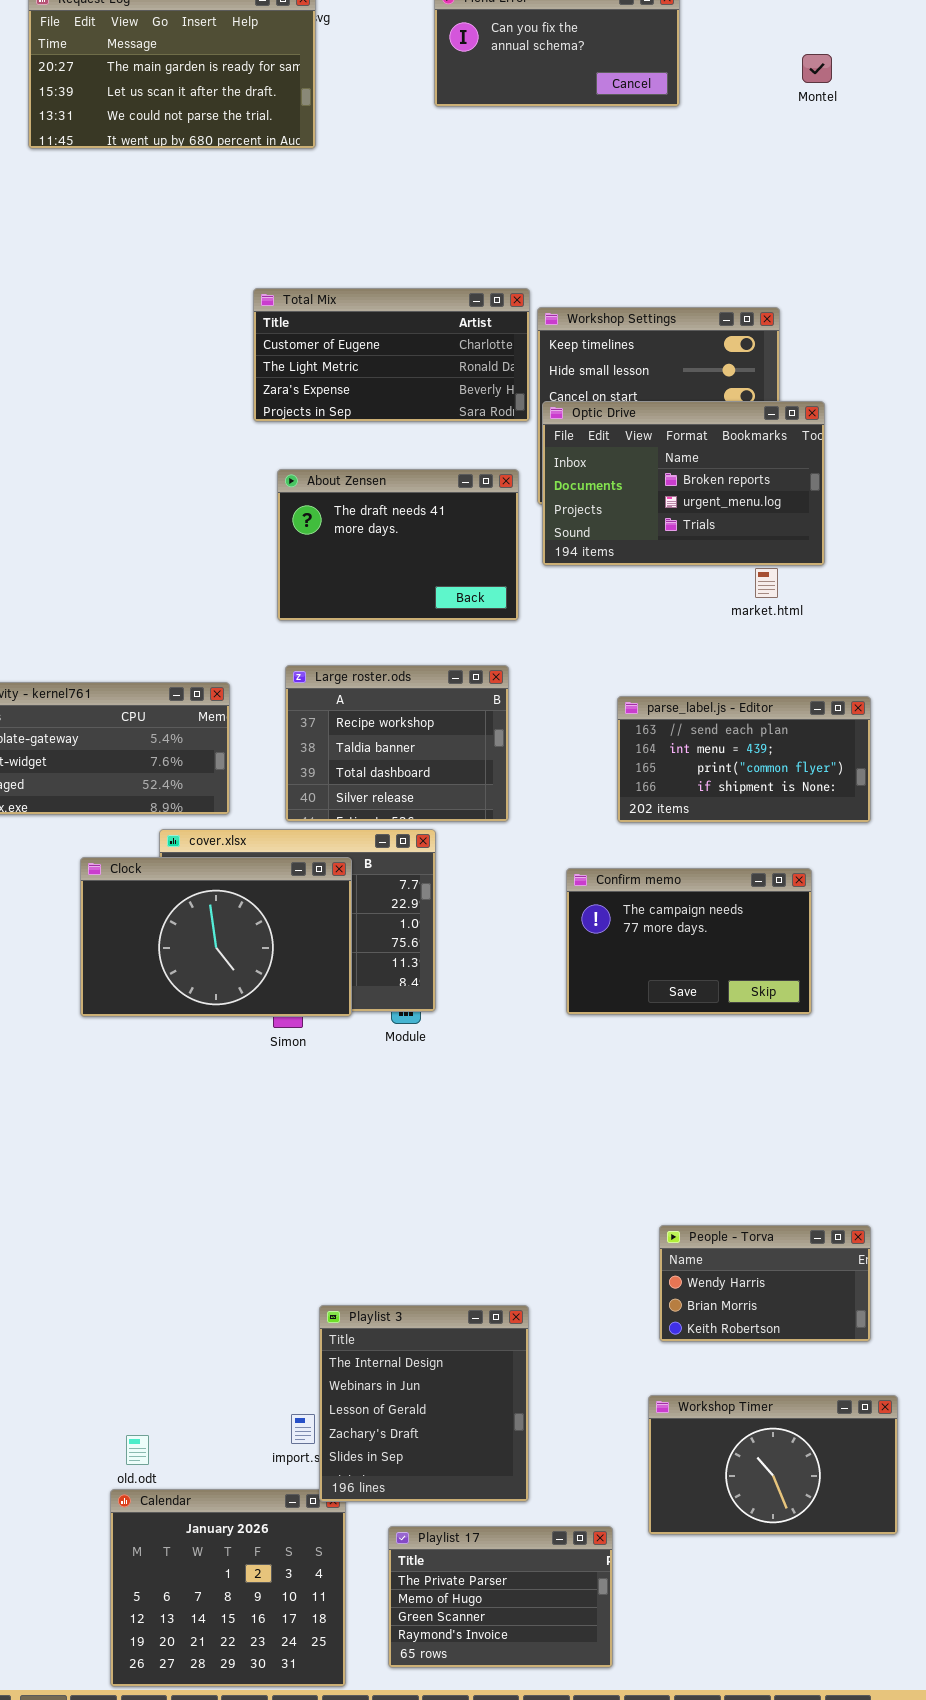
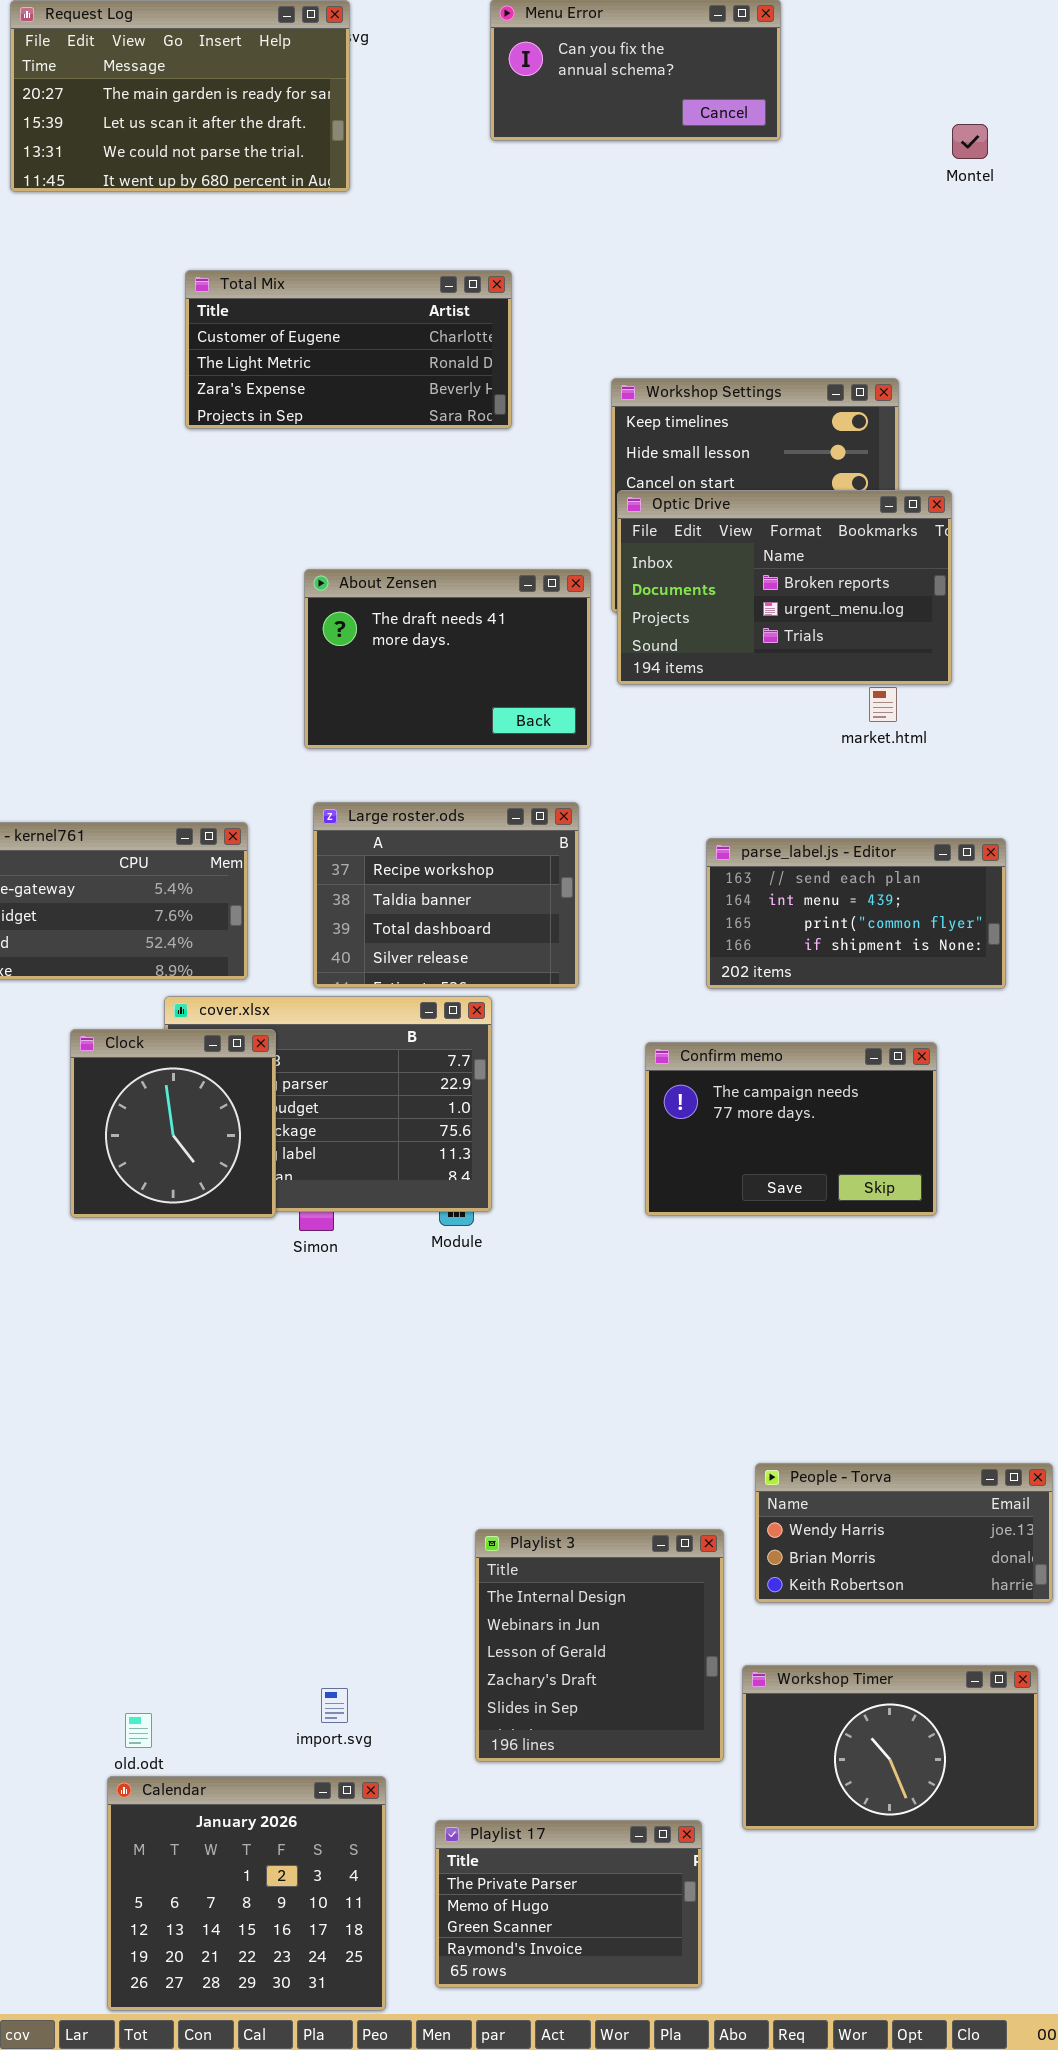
Montel: [802,54,832,83] -> [952,124,988,159], moved
Total Mix: [253,288,530,422] -> [185,270,512,429], moved
Clock: [80,857,352,1017] -> [70,1029,276,1218], resized
People - Torva: [659,1225,871,1342] -> [755,1463,1053,1603], resized
Playlist 3: [319,1305,529,1502] -> [475,1529,724,1762], moved

